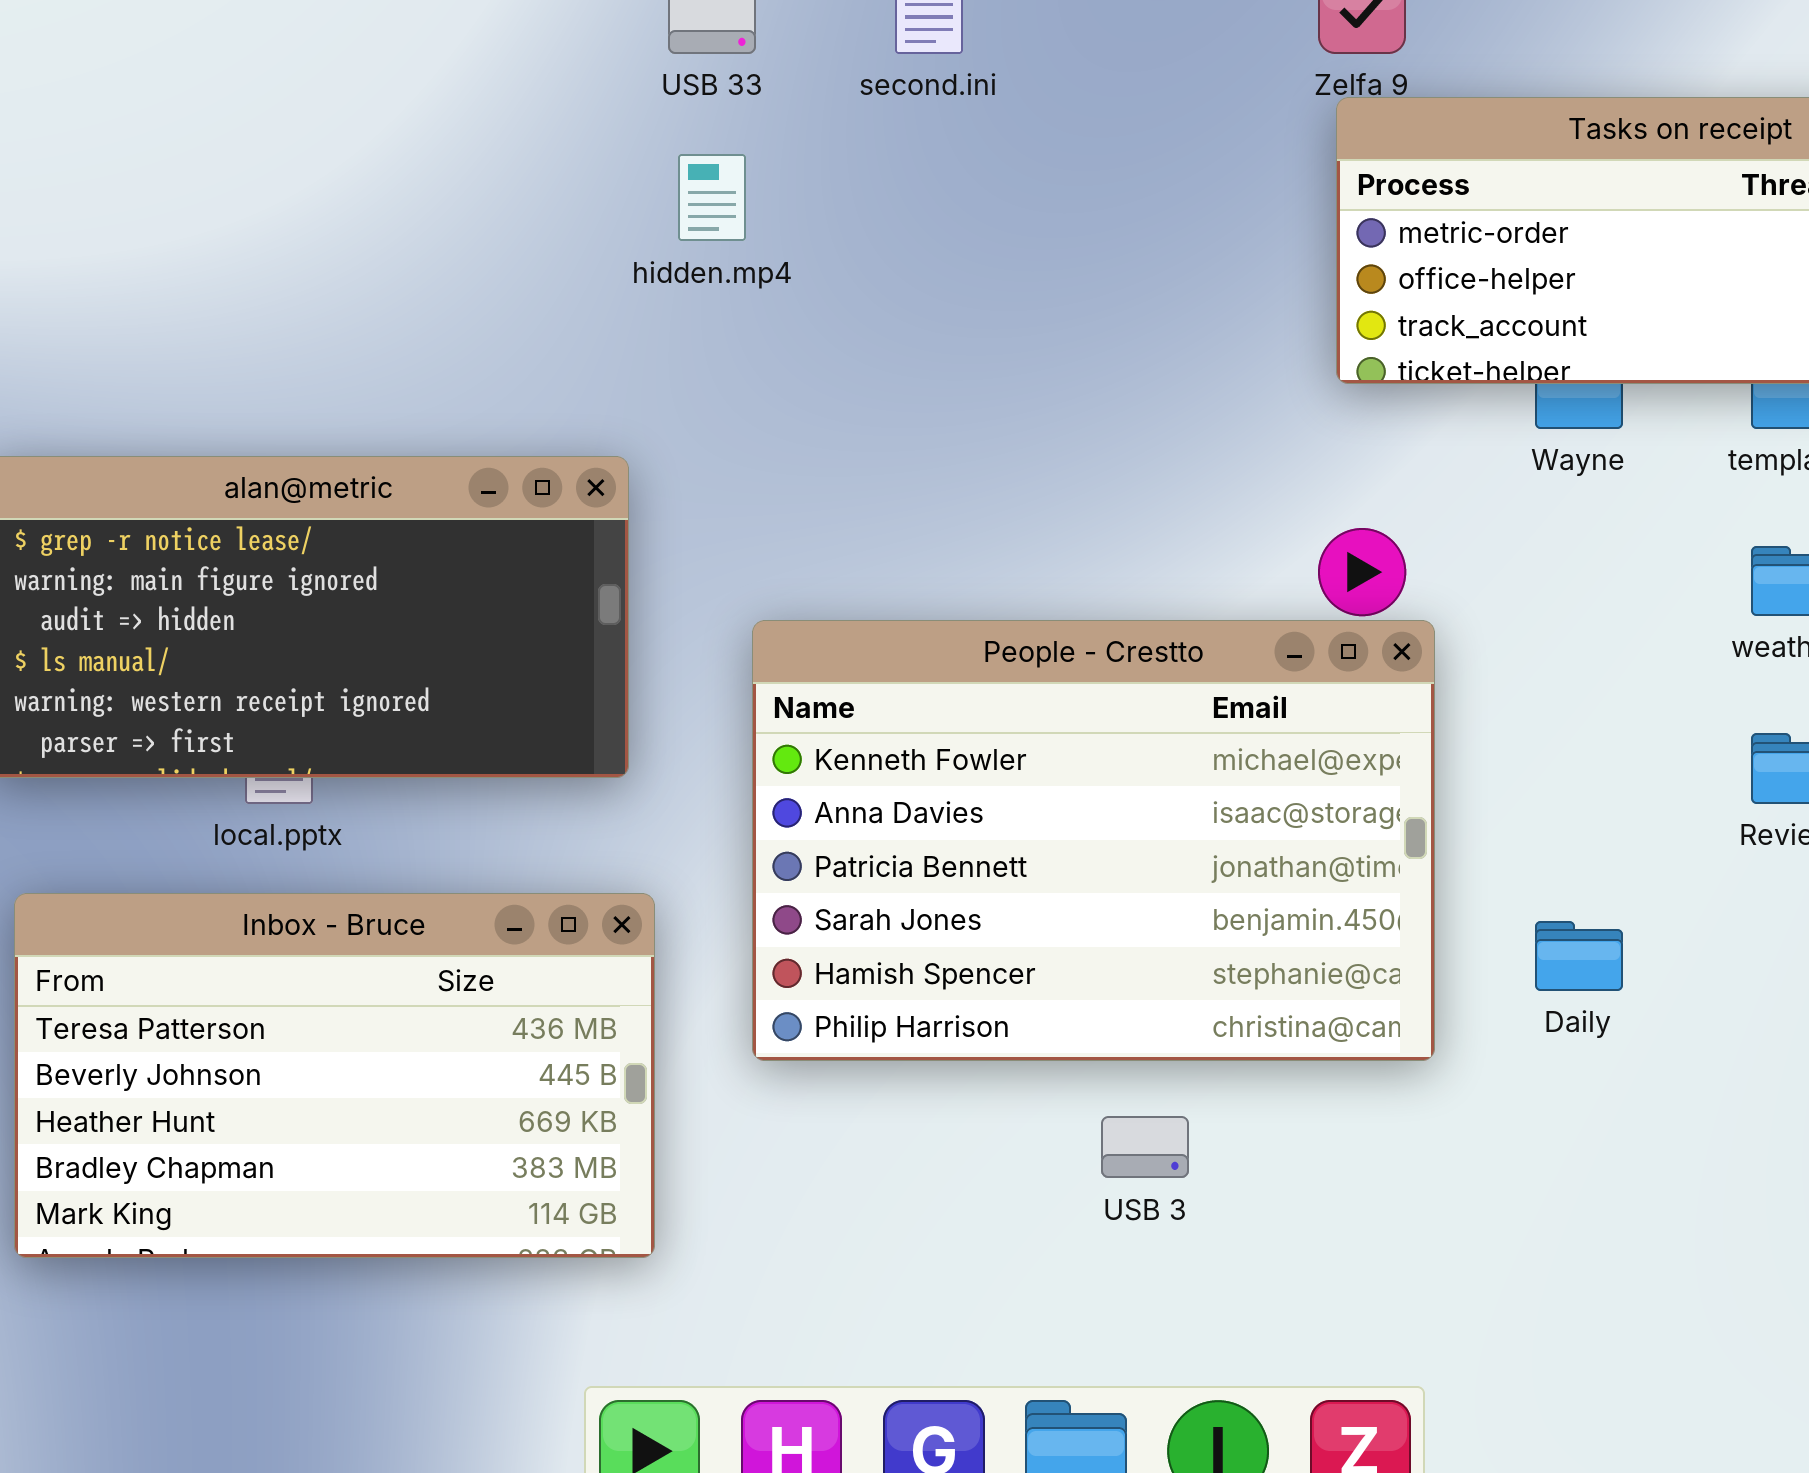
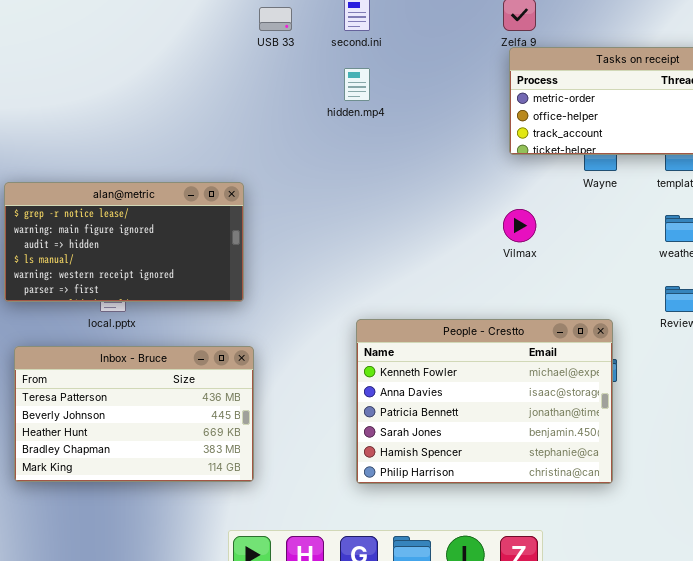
hidden.mp4: [678,154,746,241] -> [344,68,370,101], moved
People - Crestto: [752,620,1435,1061] -> [356,319,613,484], moved

